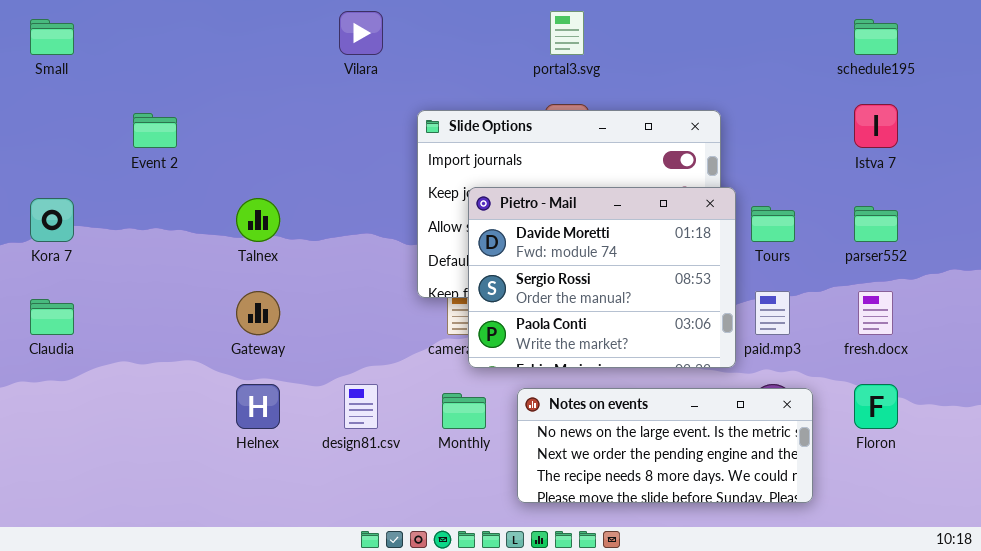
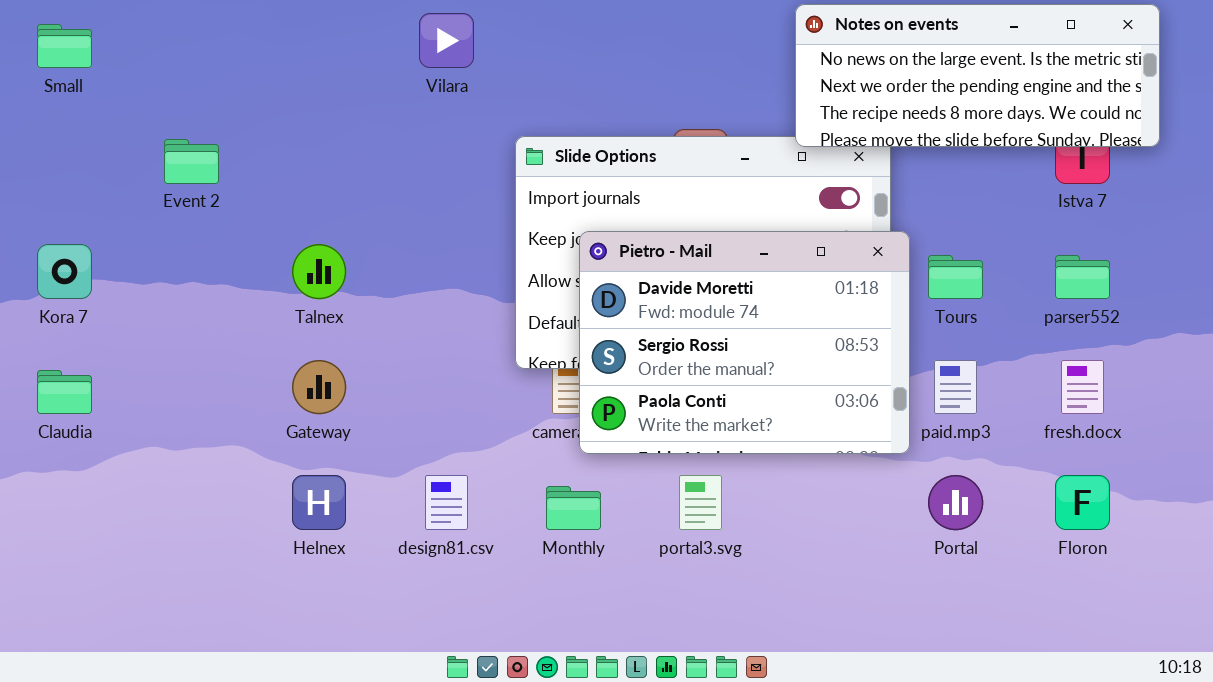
portal3.svg: [550,11,584,55] -> [679,475,722,530], moved
Notes on events: [517,388,813,503] -> [795,4,1160,147], moved

